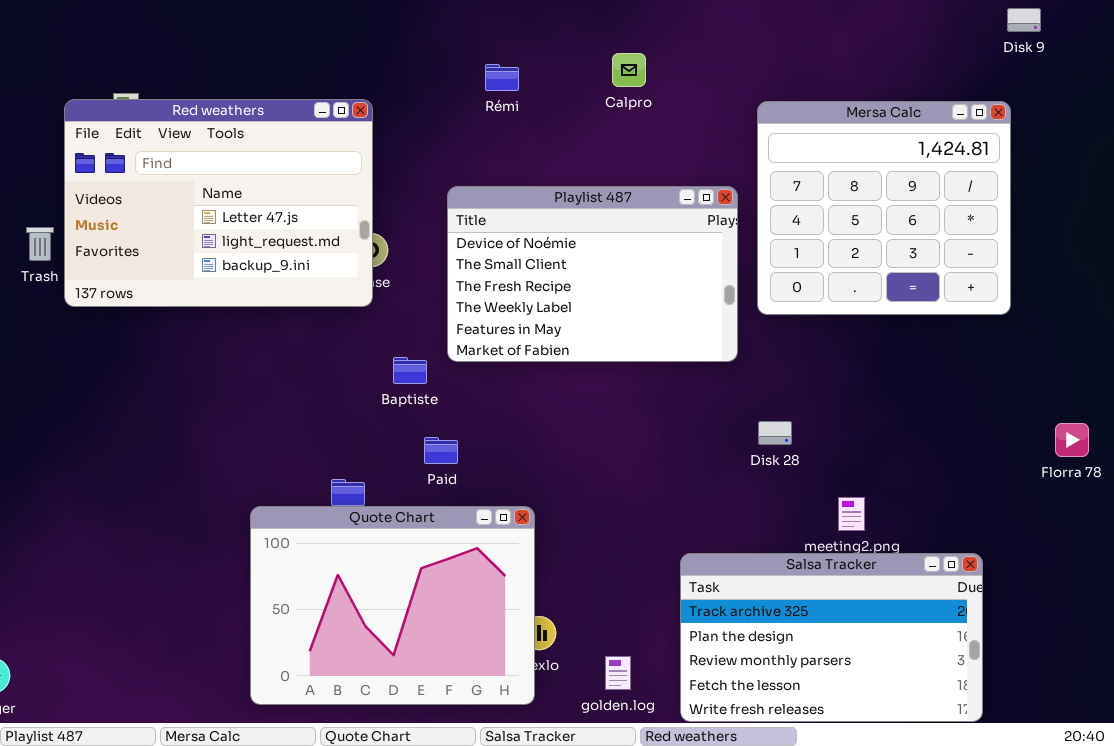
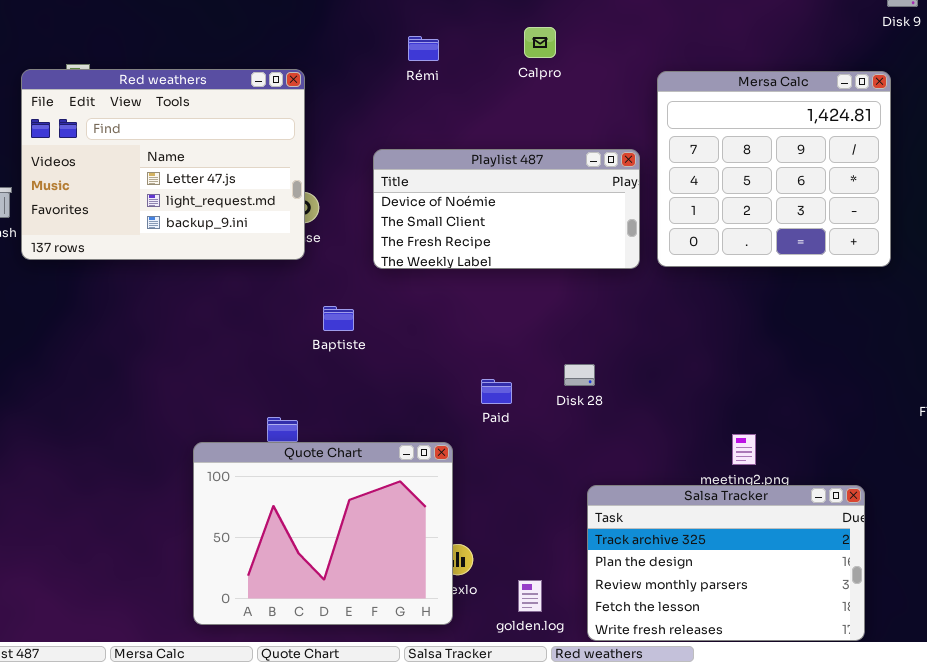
Playlist 487: [447,186,738,362] -> [373,149,640,269], resized
Disk 28: [758,421,792,445] -> [564,364,595,386], moved
Paid: [424,437,458,464] -> [481,379,512,404], moved

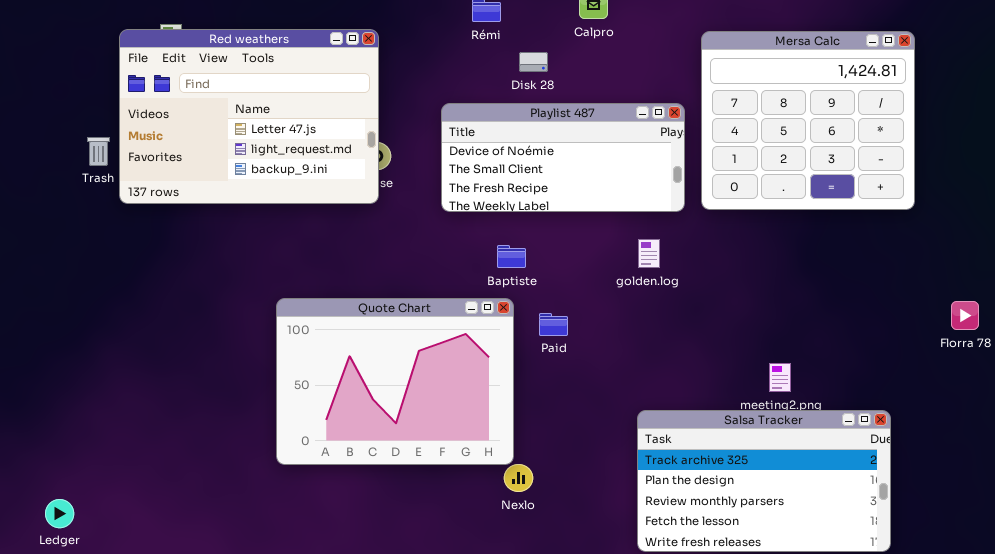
Baptiste: [323,306,354,331] -> [497,245,526,268], moved
Disk 28: [564,364,595,386] -> [519,52,548,72], moved
Quote Chart: [193,442,453,625] -> [276,298,514,465], moved
golden.log: [518,580,542,612] -> [638,239,660,268], moved

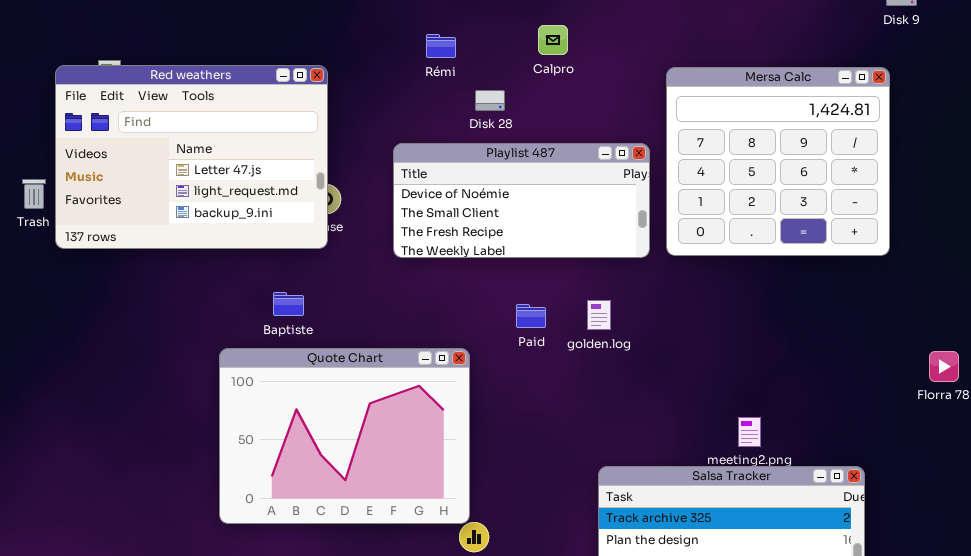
golden.log: [638,239,660,268] -> [587,300,611,330], moved
Baptiste: [497,245,526,268] -> [273,292,304,316], moved
Paid: [539,313,568,336] -> [516,304,546,328], moved

